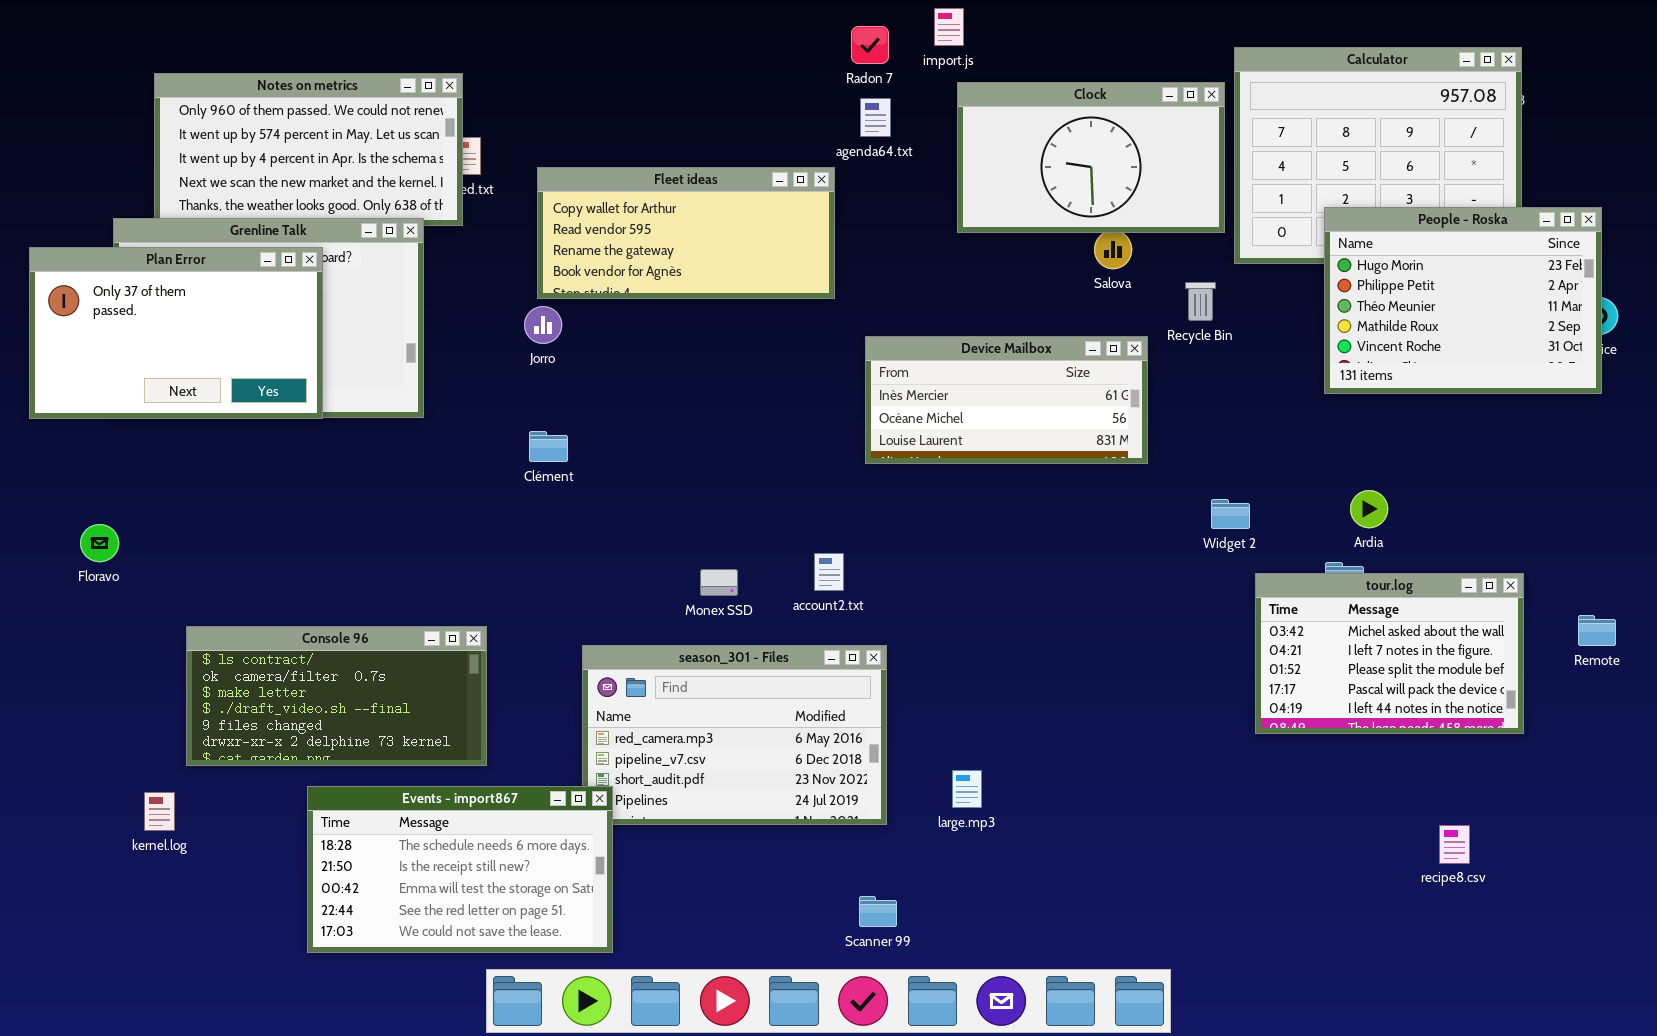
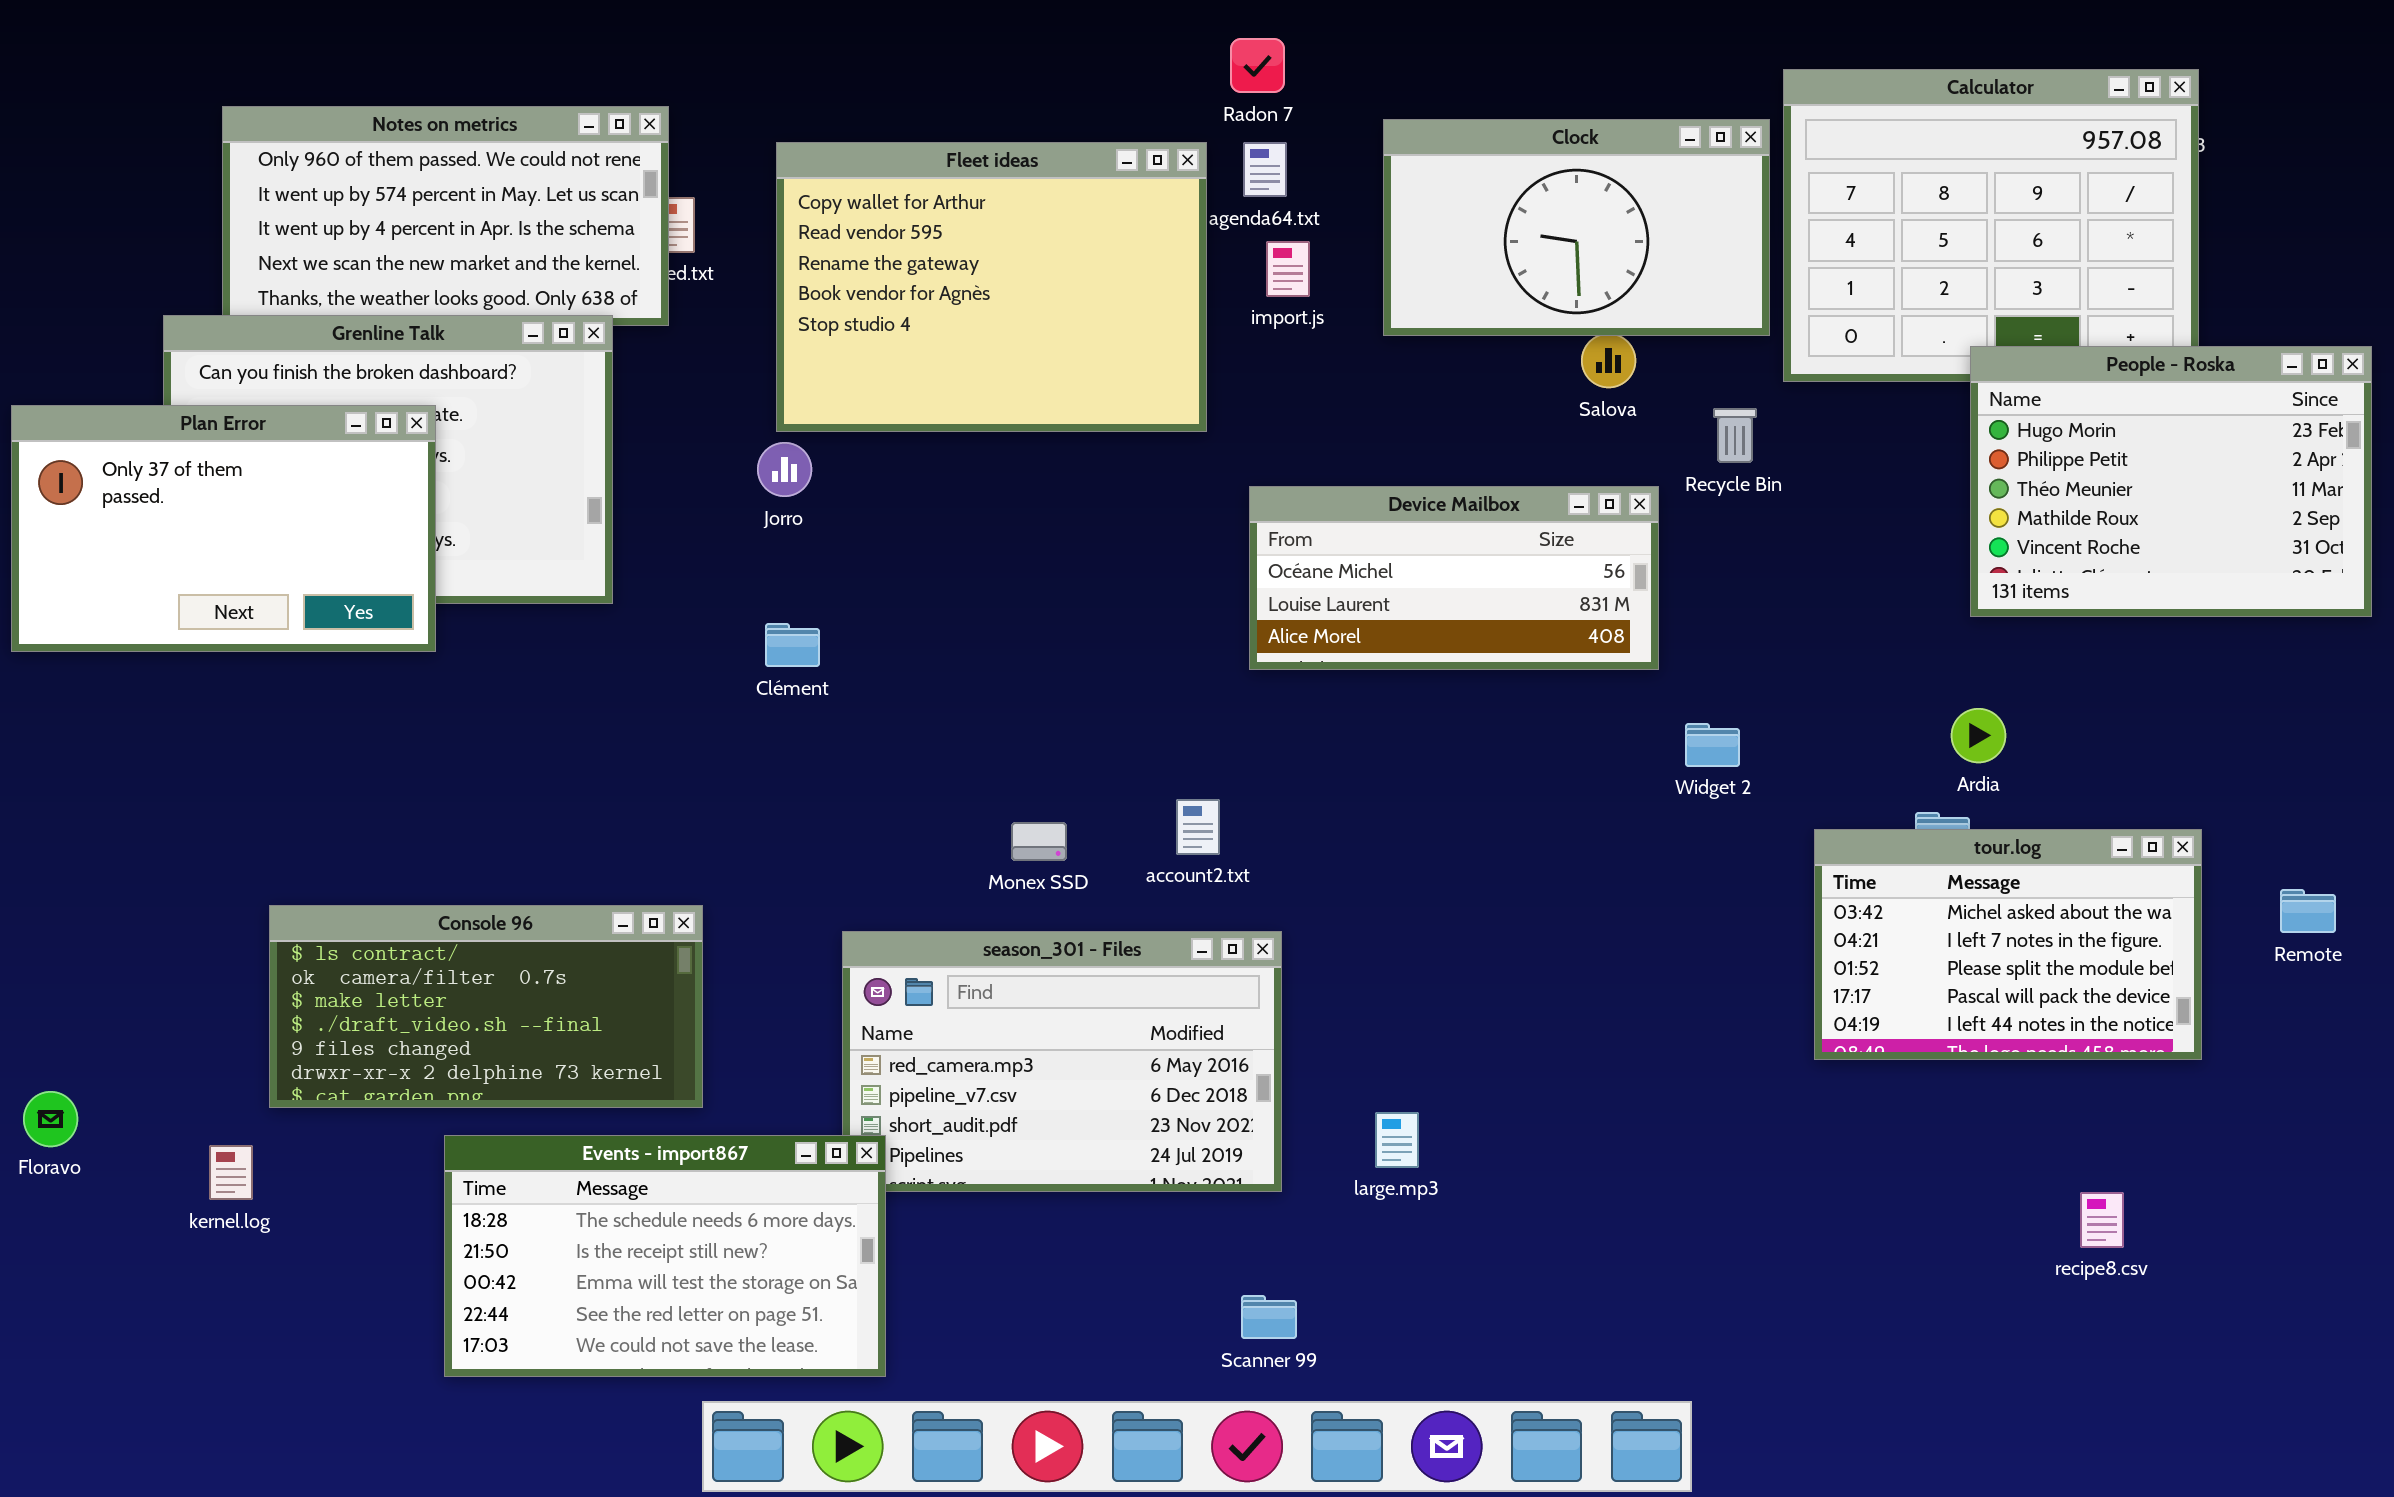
import.js: [934,8,964,46] -> [1266,241,1310,297], moved
Fleet ideas: [537,167,835,299] -> [776,142,1207,432], resized
People - Roska: [1324,207,1602,394] -> [1970,346,2372,617], moved
Plan Error: [29,247,323,419] -> [11,405,436,652], moved
Device Mailbox: [865,336,1148,464] -> [1249,486,1659,670], scrolled down 1 row
Widget 2: [1211,499,1250,529] -> [1685,723,1740,767], moved
Floravo: [80,524,119,562] -> [23,1091,78,1147], moved

